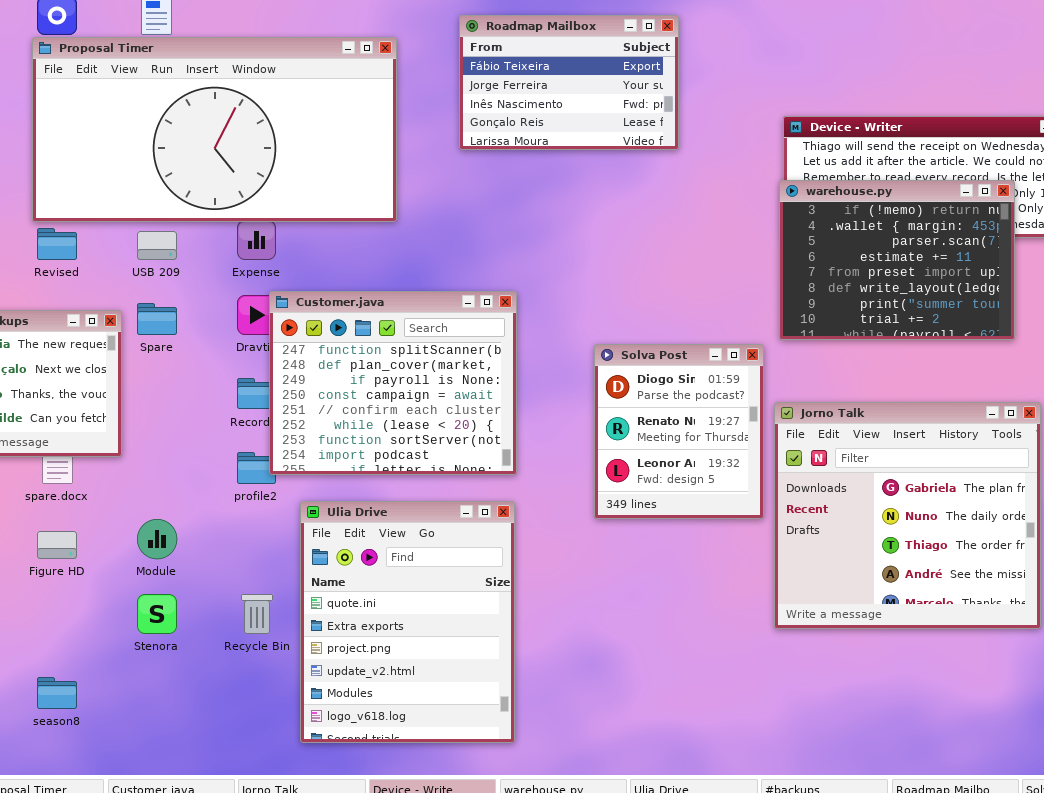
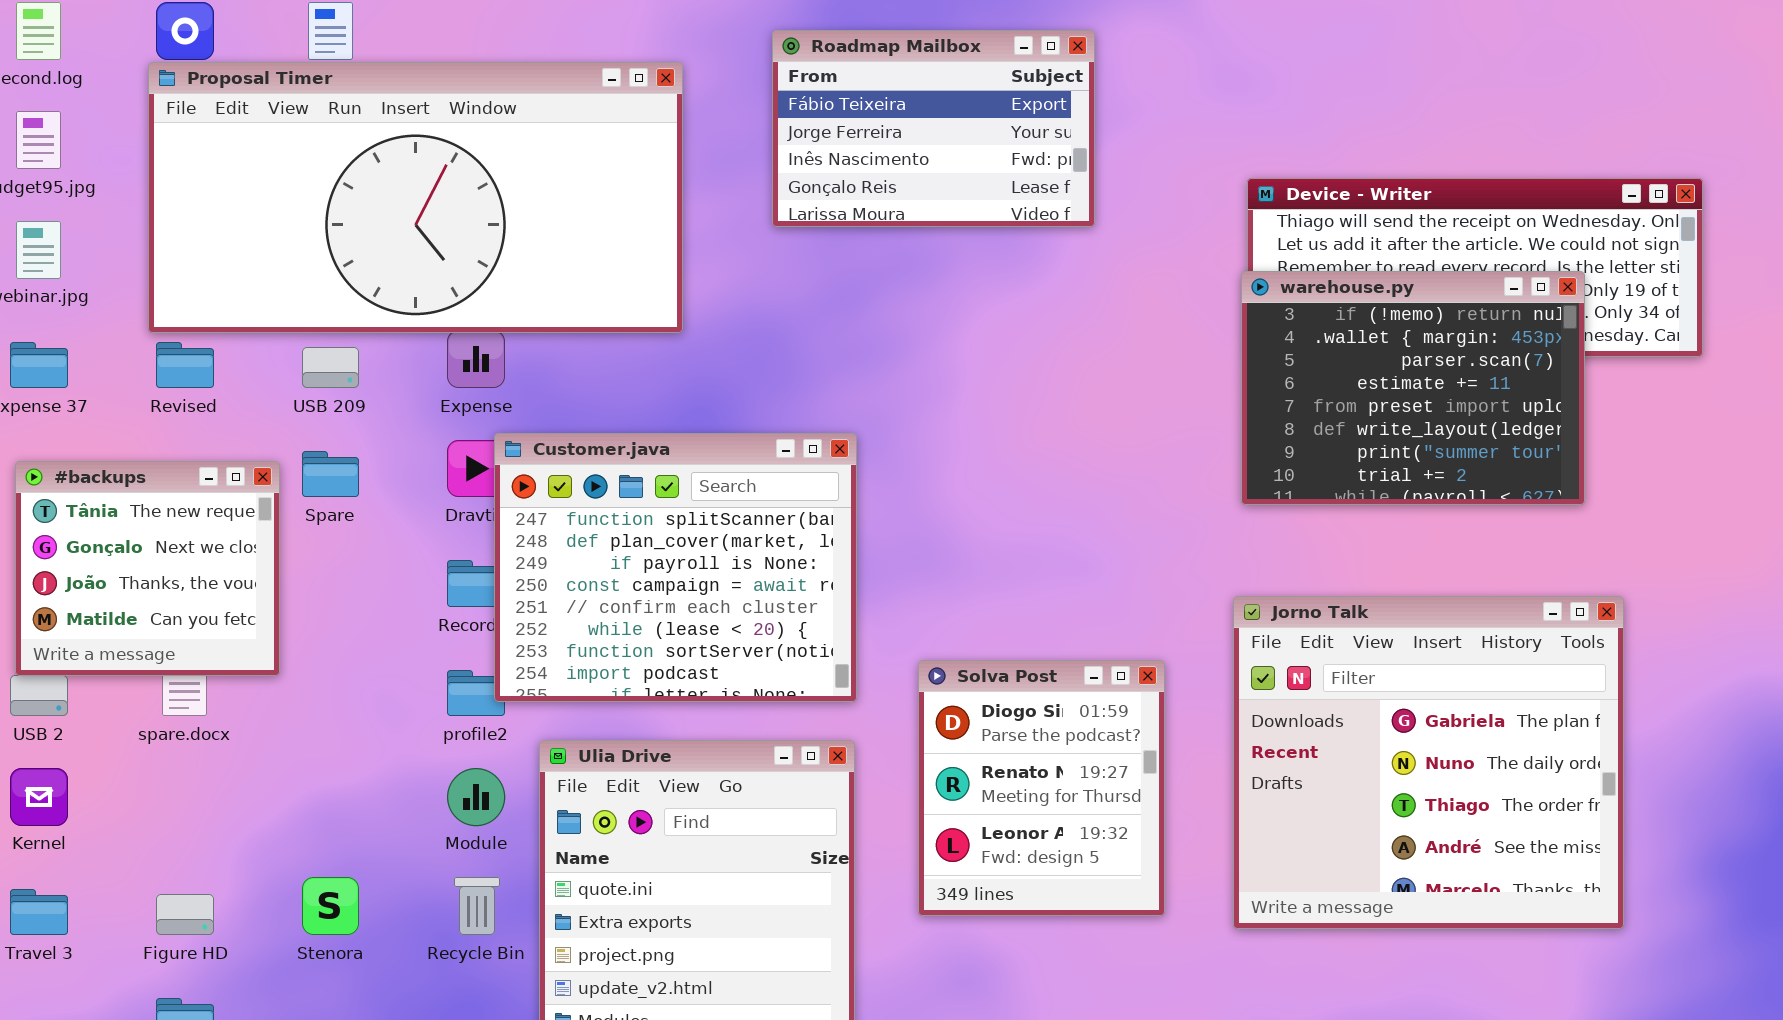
Solva Post: [594,344,764,519] -> [918,660,1165,916], moved
Module: [137,519,177,559] -> [447,768,505,826], moved
Figure HD: [37,531,77,559] -> [156,894,214,935], moved

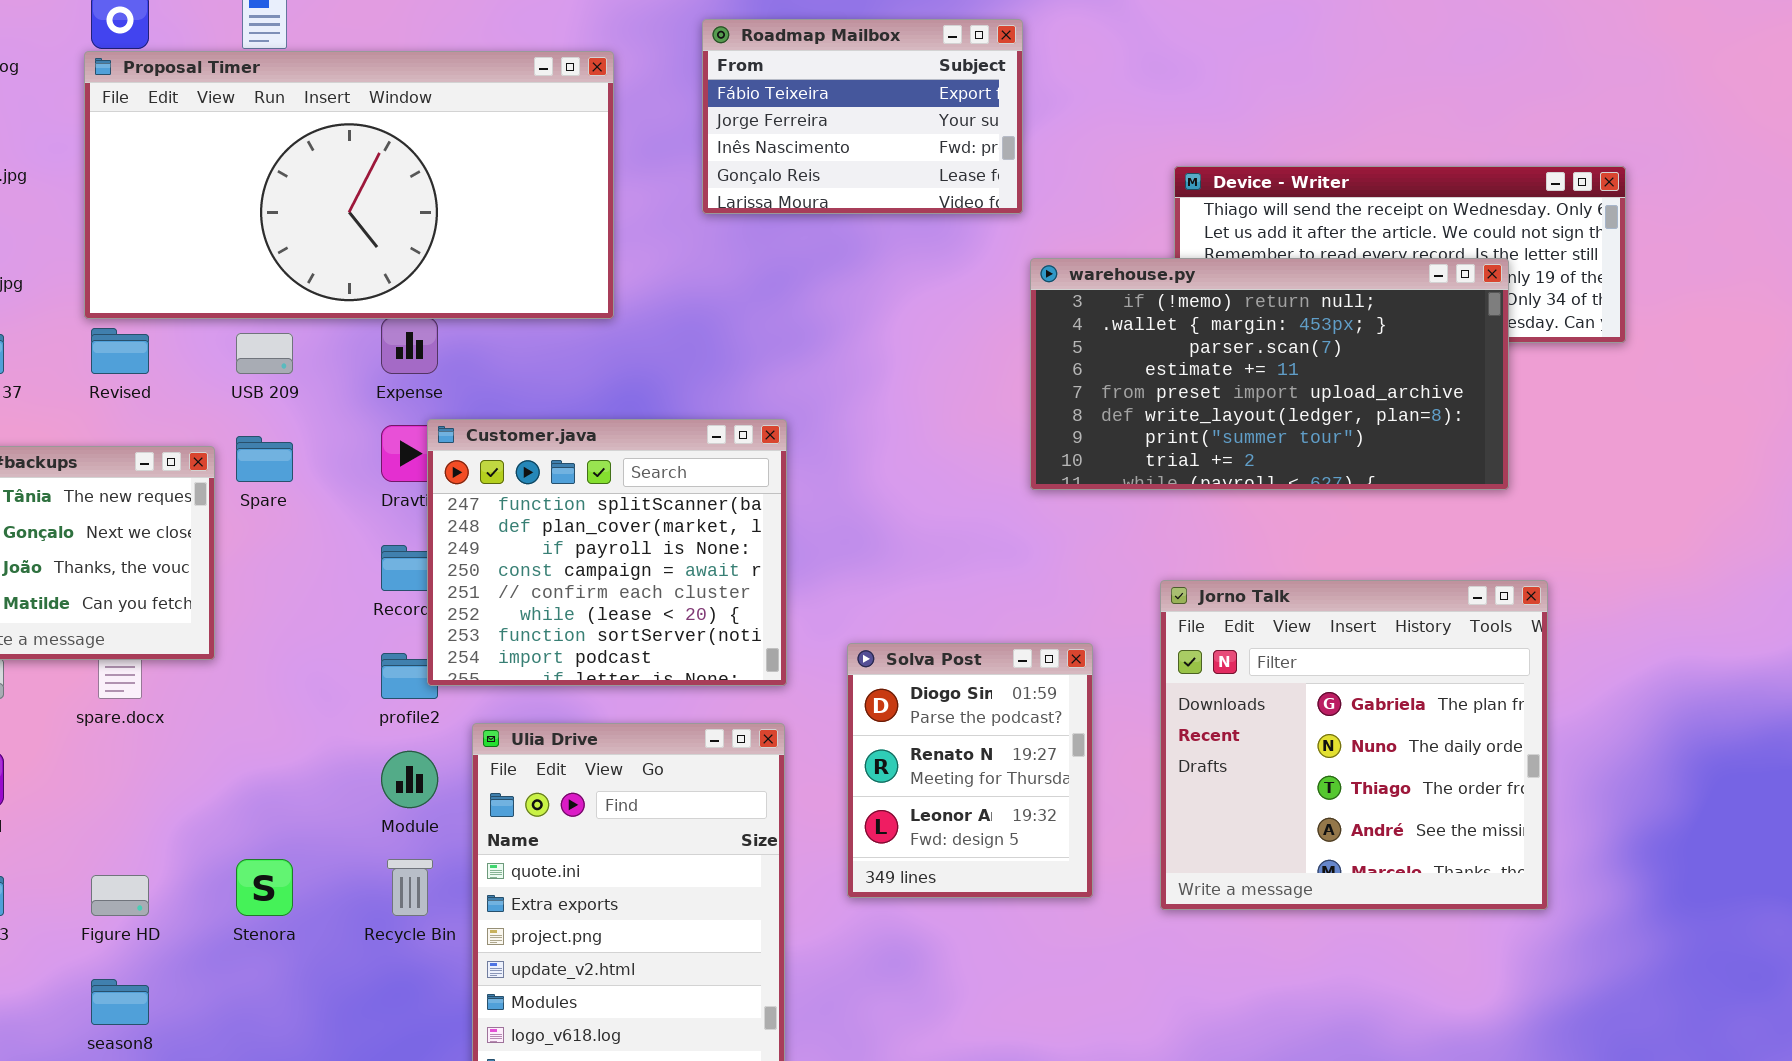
warehouse.py: [1241,271,1585,505] -> [1030,258,1509,490], resized

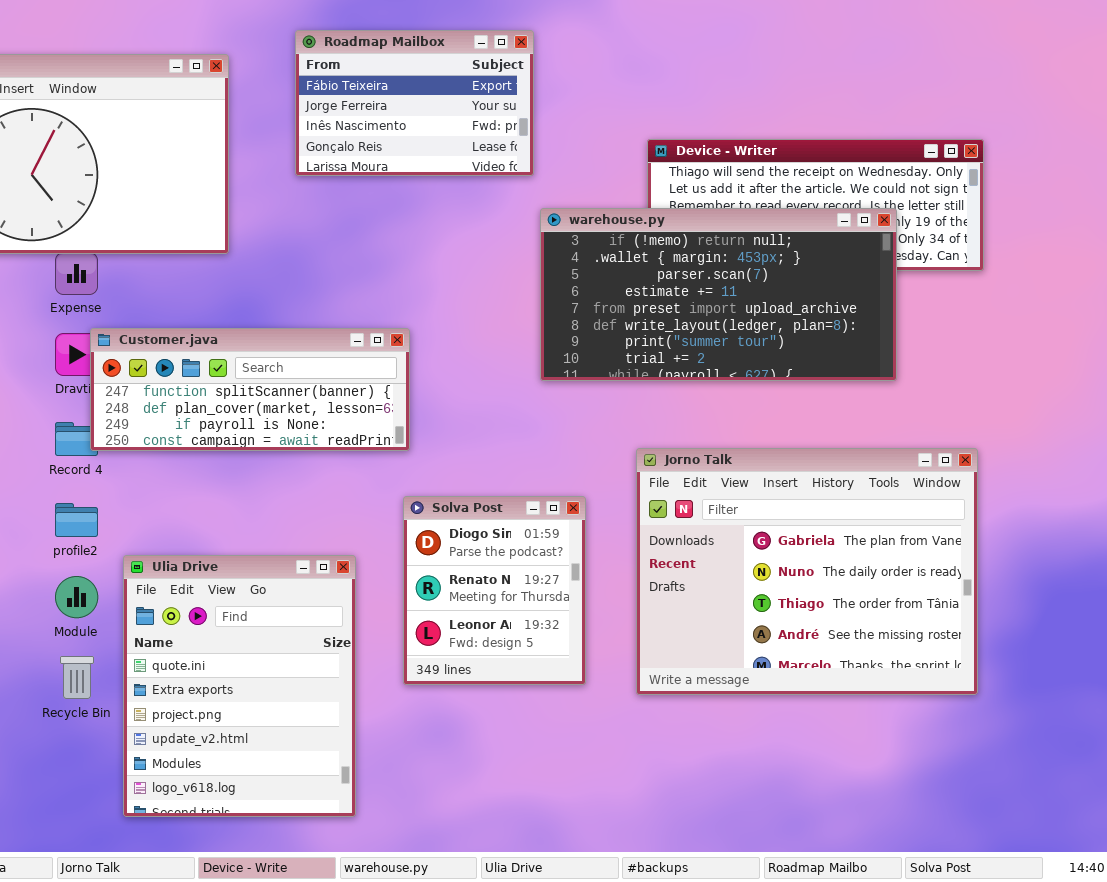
Customer.java: [427,419,787,686] -> [90,328,410,451], resized
Jorno Talk: [1160,580,1548,910] -> [636,448,978,695], resized

